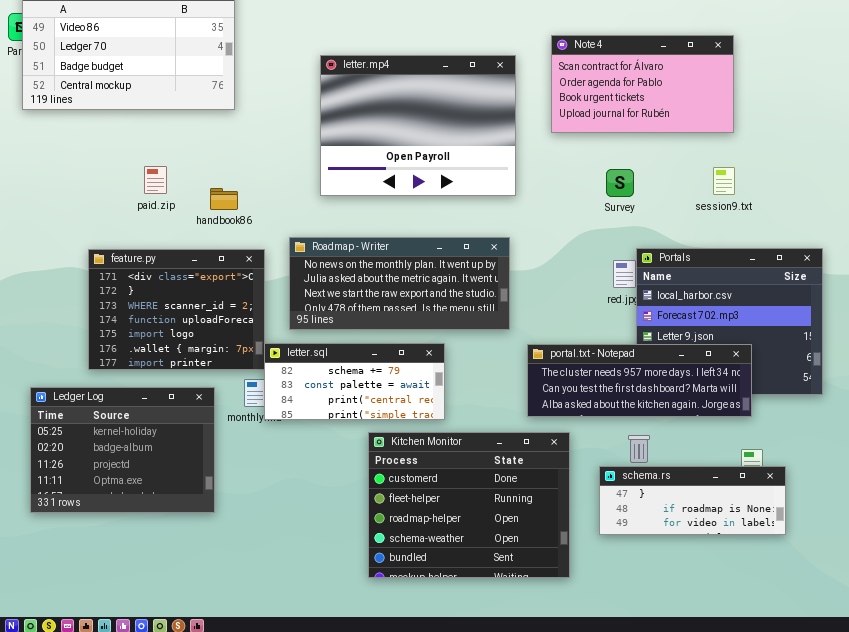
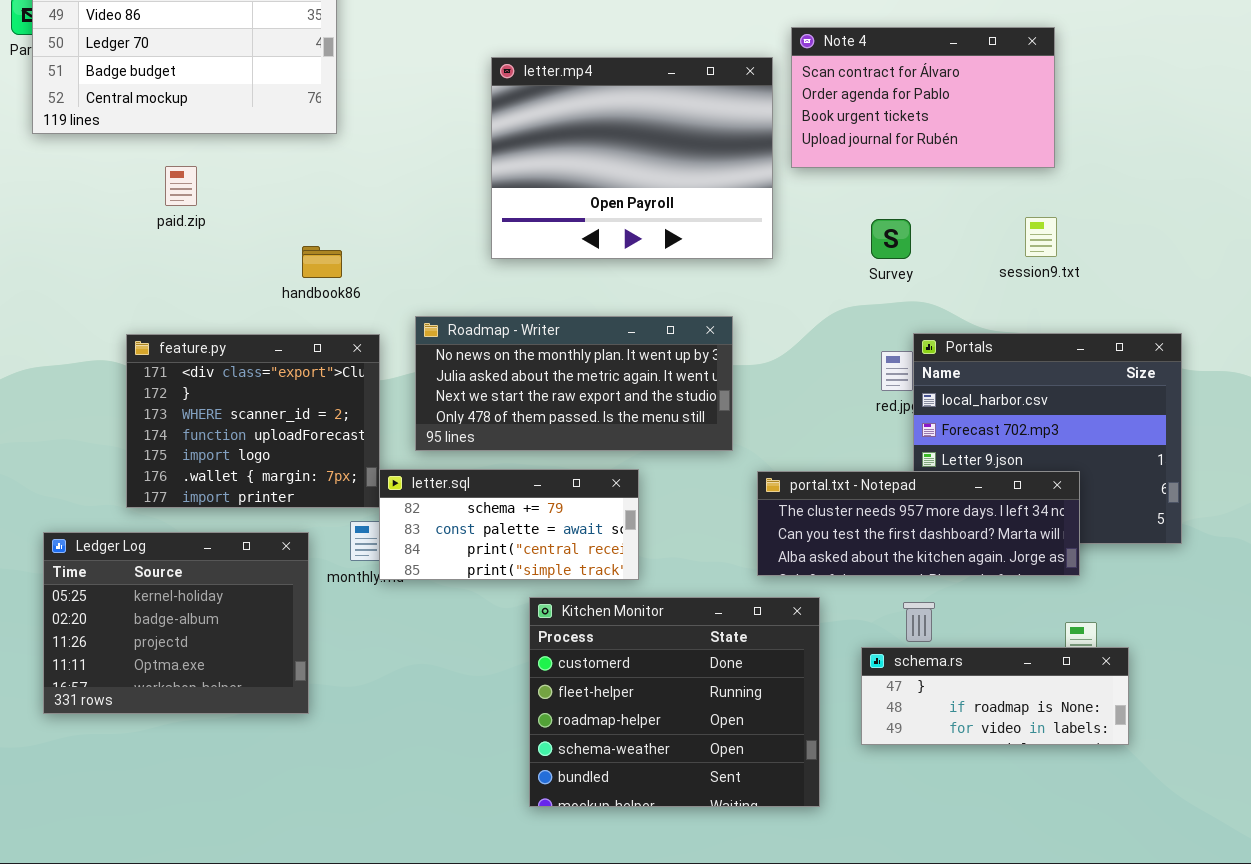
letter.mp4: [320,55,516,196] -> [491,57,773,259], moved
paid.zip: [144,166,167,194] -> [165,166,197,206], moved

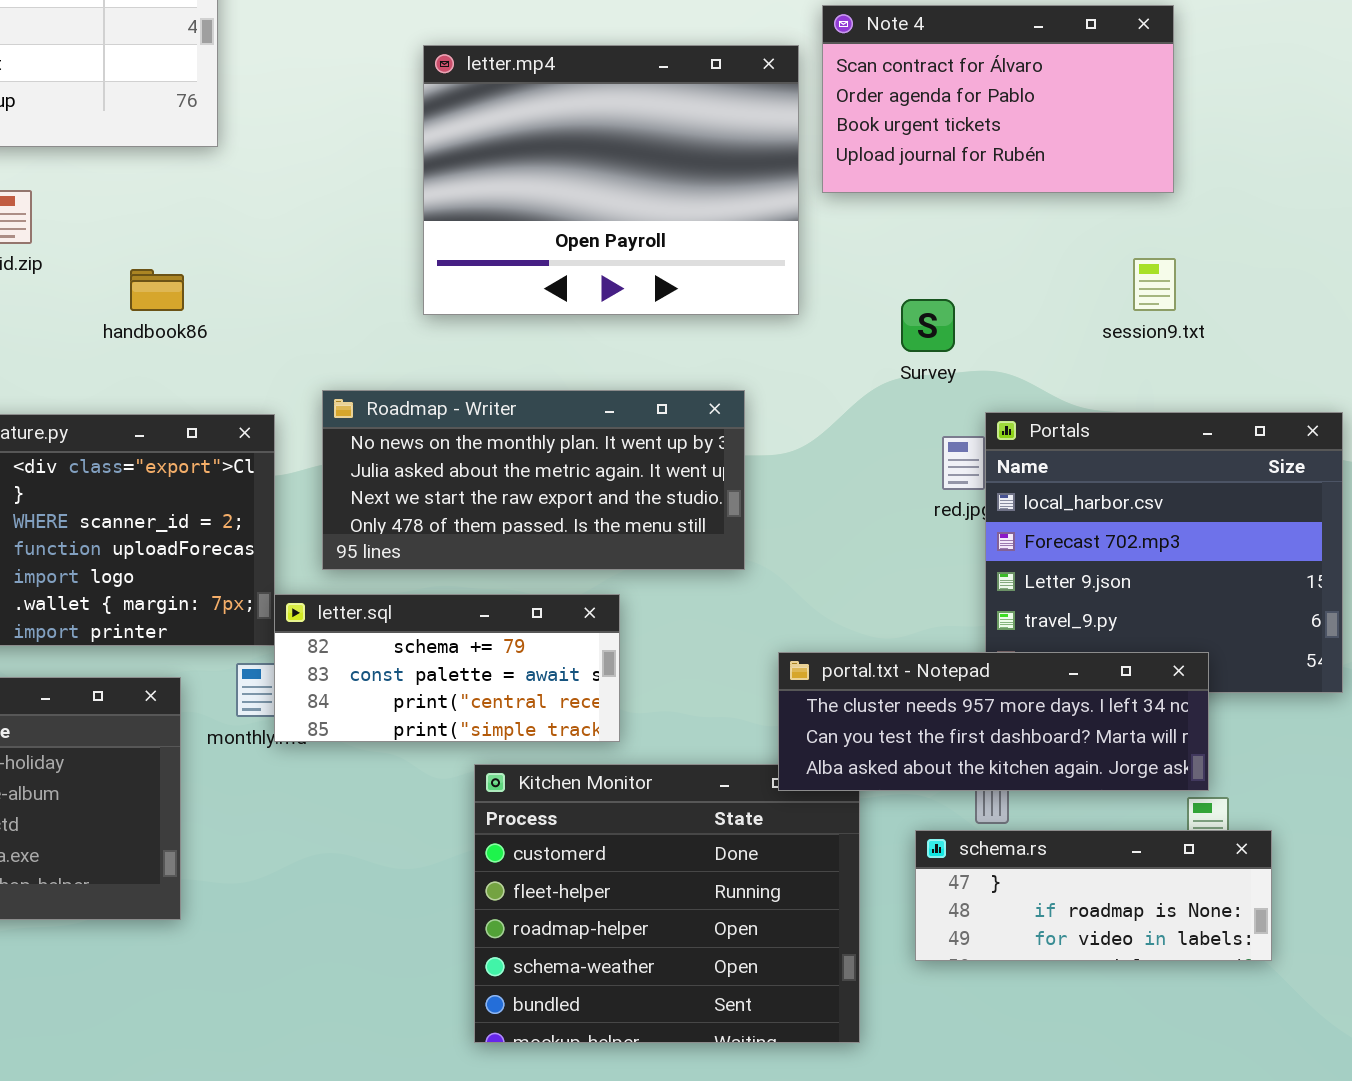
Survey: [871,219,911,259] -> [901,299,955,352], moved
handbook86: [302,246,342,278] -> [130,269,184,311], moved
portal.txt - Notepad: [757,471,1080,576] -> [778,652,1209,791], moved

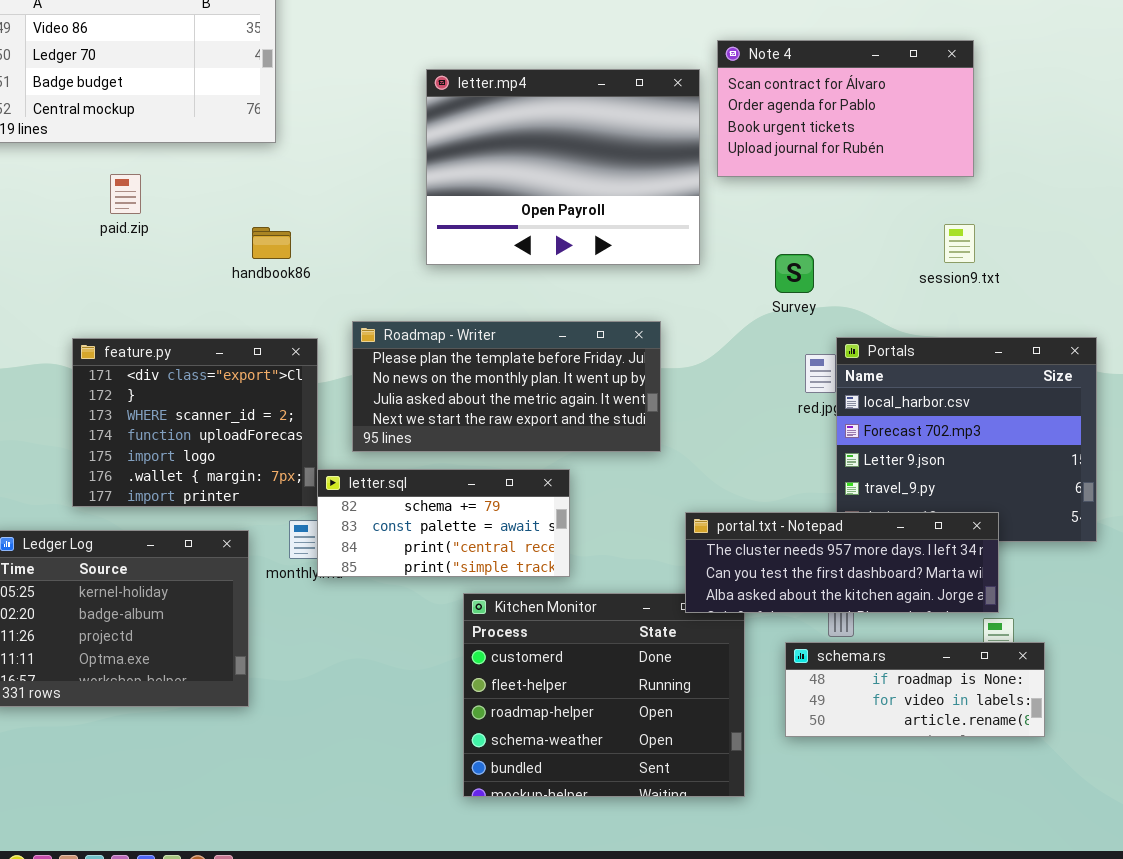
handbook86: [130,269,184,311] -> [252,227,291,259], moved
Roadmap - Writer: [322,390,745,570] -> [352,321,661,452], scrolled up 1 row
schema.rs: [915,830,1272,961] -> [785,642,1045,737], scrolled down 1 row

